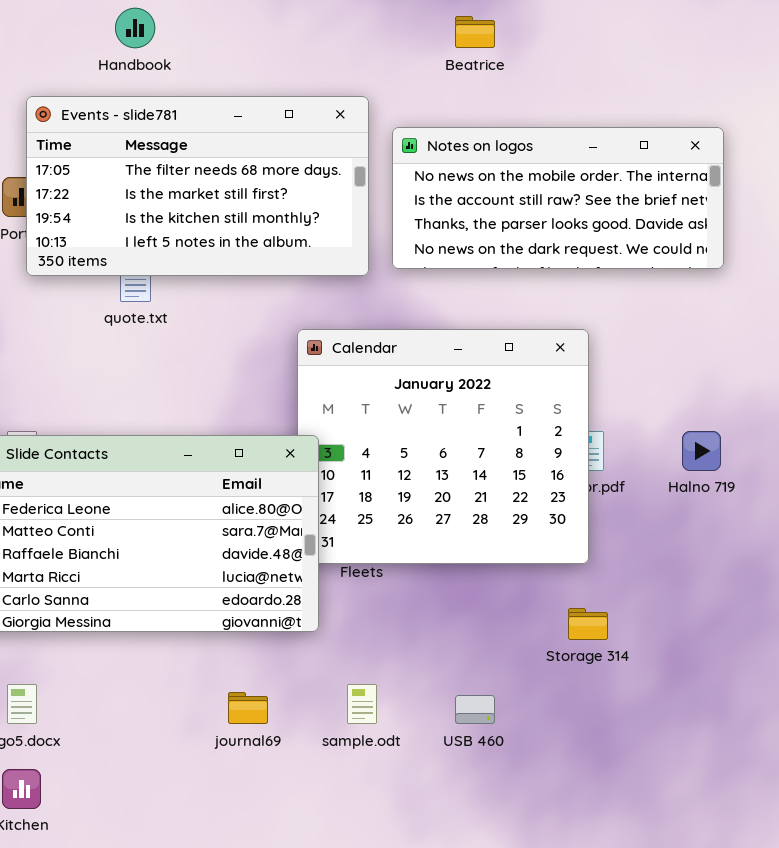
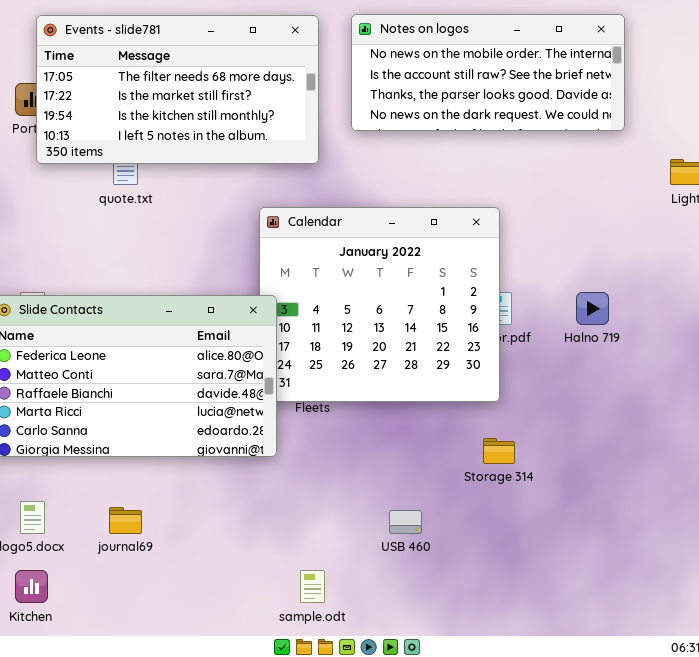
Notes on logos: [392,127,724,269] -> [351,14,625,131], moved
sample.odt: [347,684,377,724] -> [300,570,325,603], moved
journal69: [228,692,268,724] -> [109,507,142,534], moved

